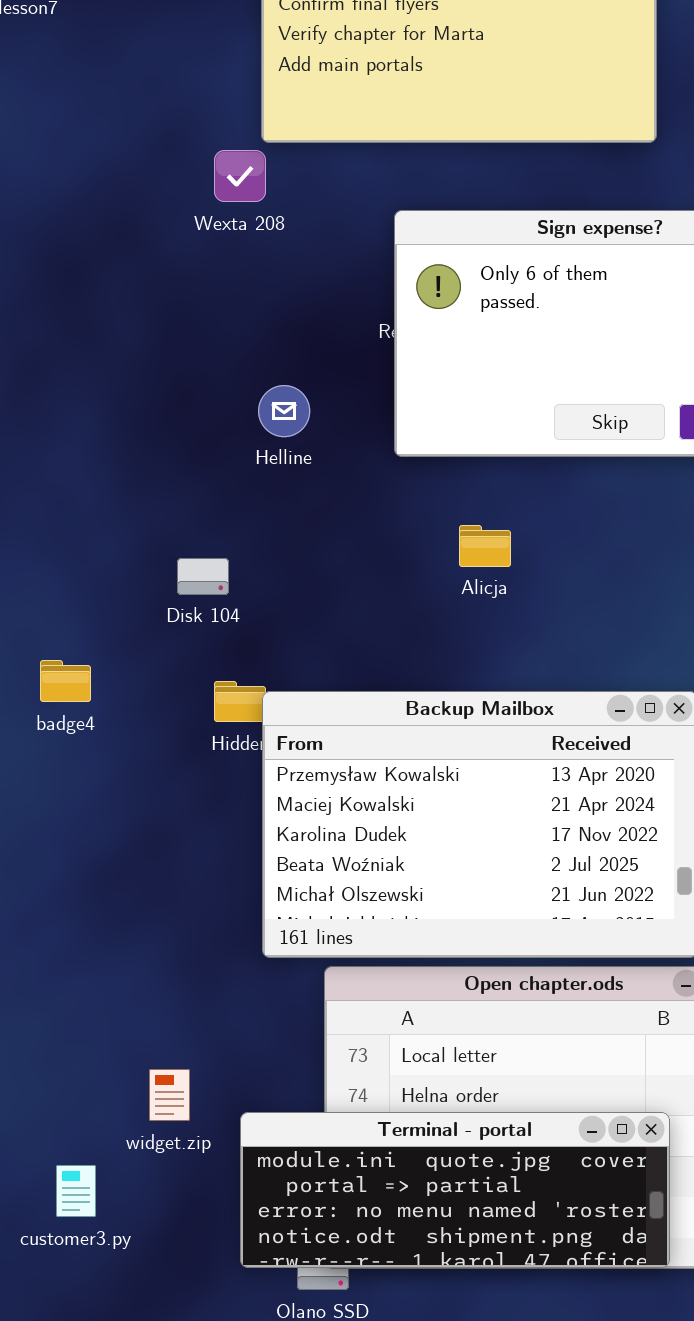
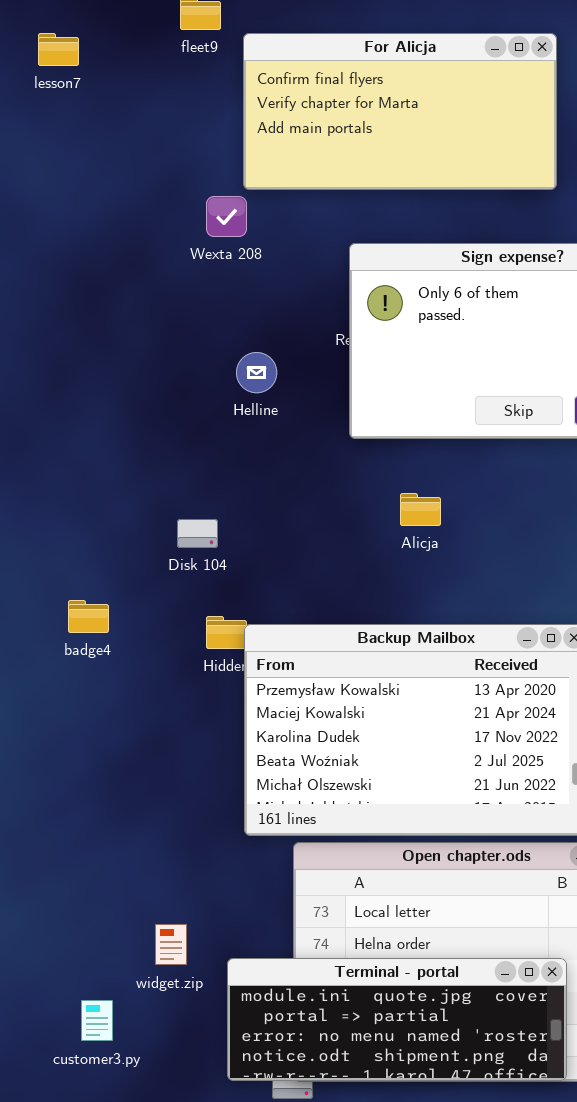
Helline: [258,385,310,437] -> [236,352,277,393], moved

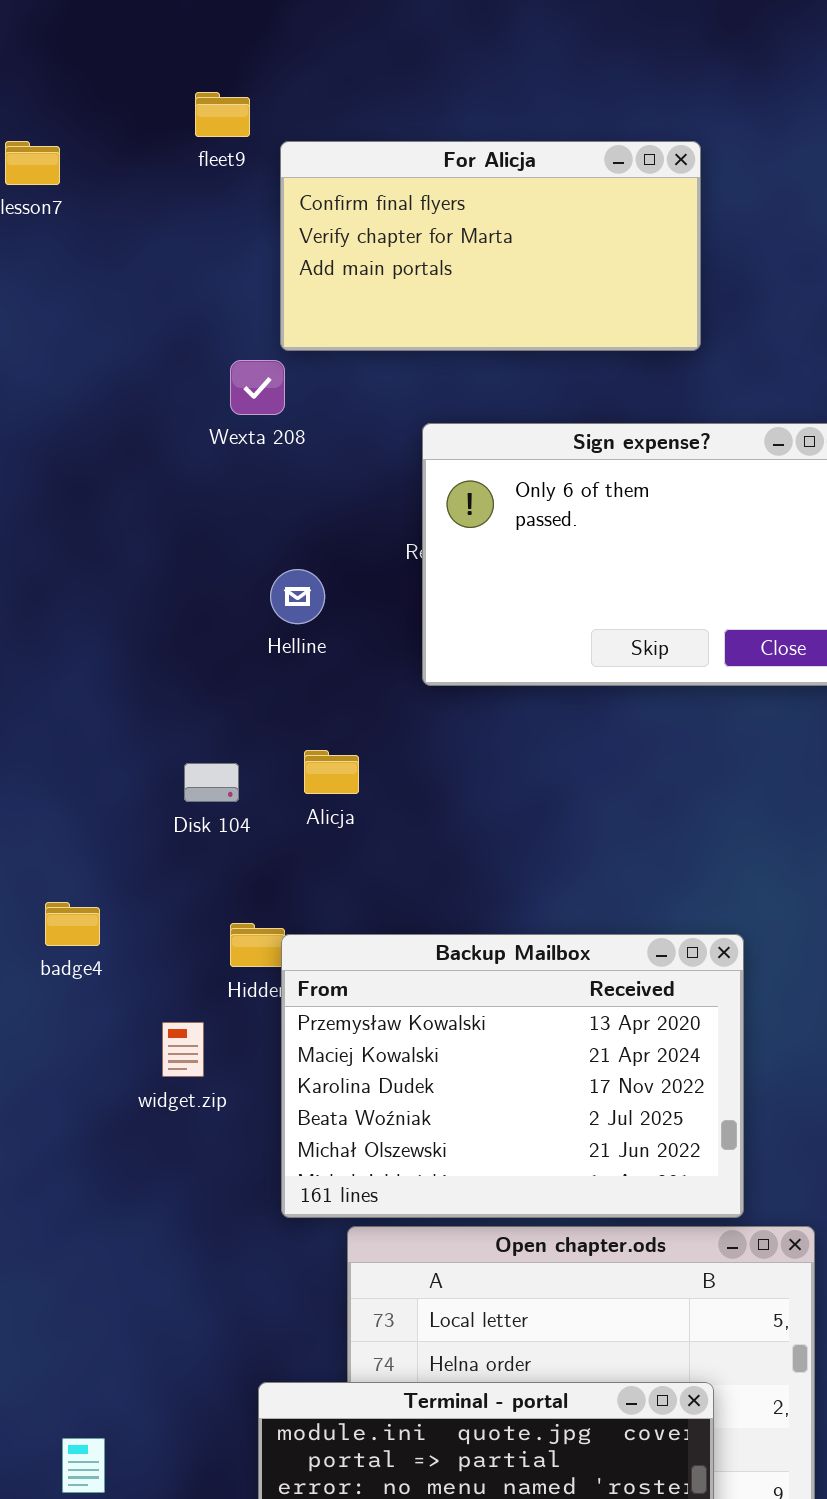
Alicja: [400,493,441,526] -> [304,750,359,794], moved
Disk 104: [177,519,218,548] -> [184,763,239,802], moved
widget.zip: [155,924,187,965] -> [162,1022,204,1077], moved

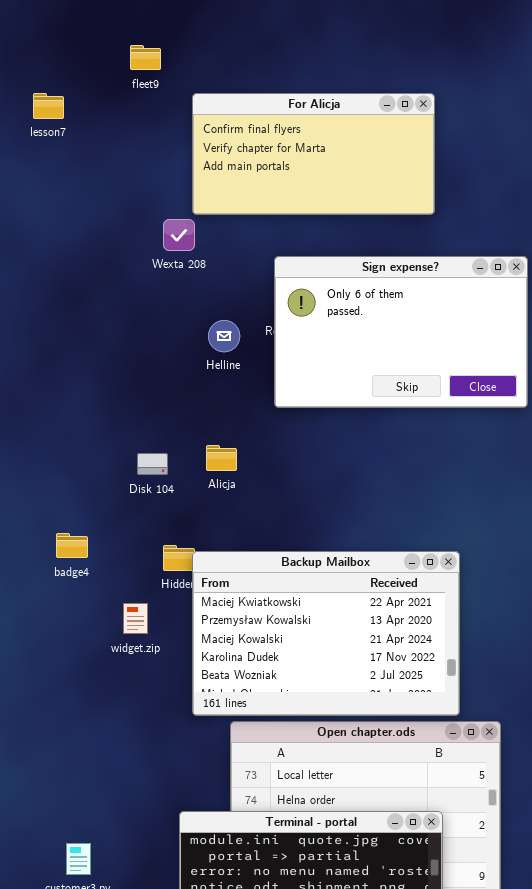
fleet9: [195,92,250,137] -> [130,45,161,70], moved
Helline: [270,569,325,624] -> [208,320,240,352], moved
Backup Mailbox: [281,934,744,1218] -> [192,551,460,716], scrolled up 1 row

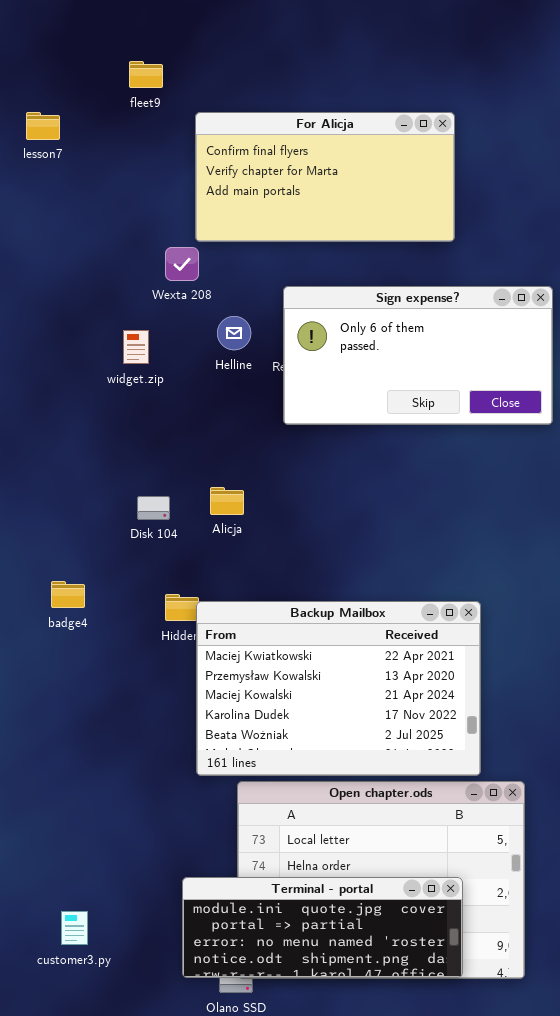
Sign expense?: [274,256,528,408] -> [283,286,553,425], resized
Helline: [208,320,240,352] -> [217,316,251,350], moved
widget.zip: [123,603,148,634] -> [123,330,149,364], moved

